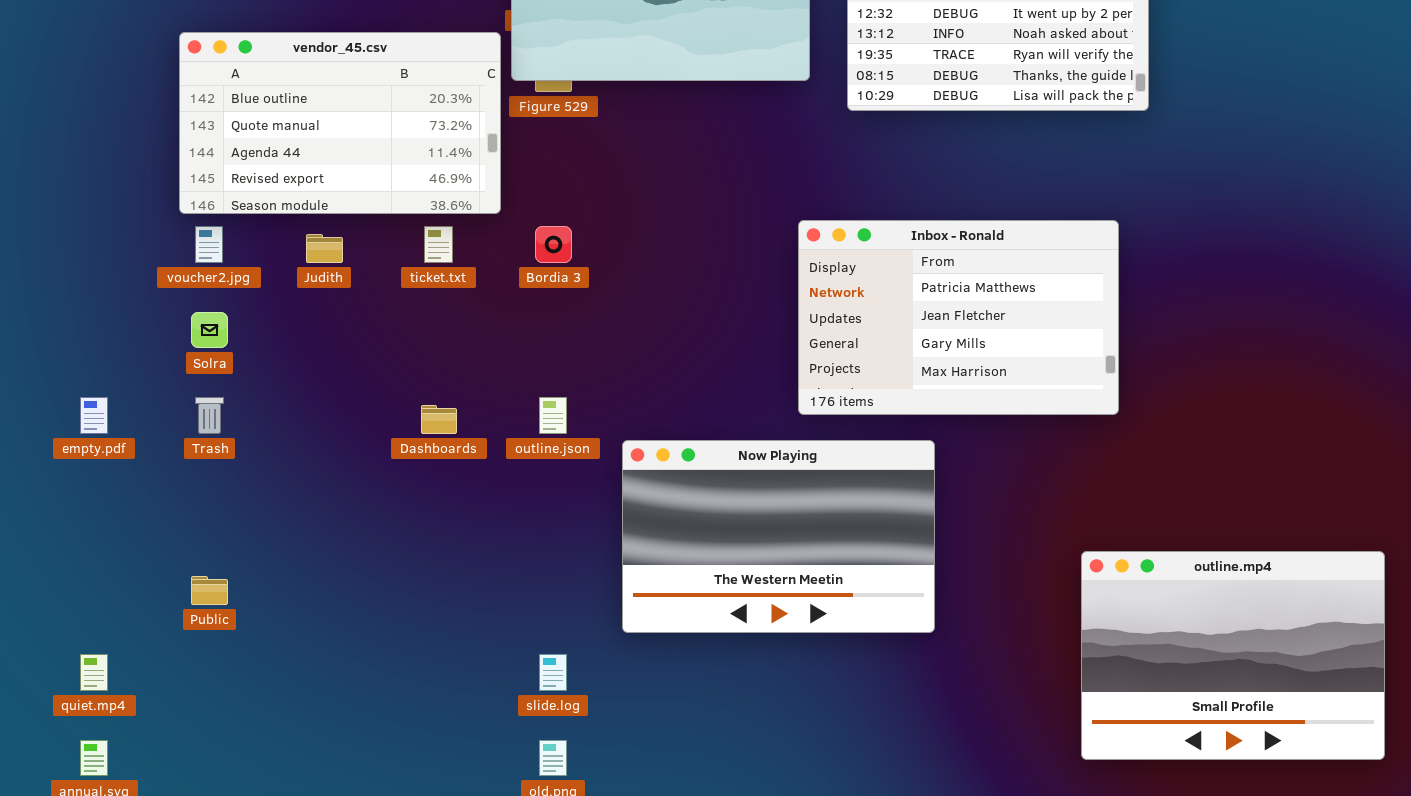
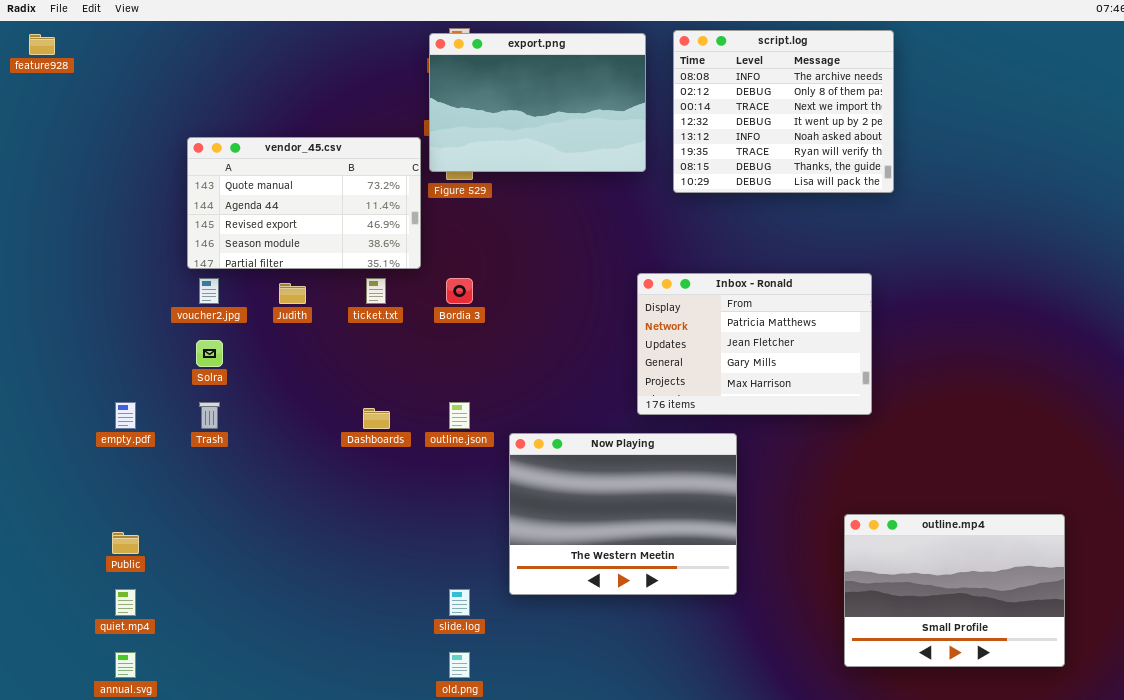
vendor_45.csv: [179,32,501,214] -> [187,137,421,269], scrolled down 1 row
Now Playing: [622,440,935,633] -> [509,433,737,595], resized
Public: [191,576,228,605] -> [112,532,139,554], moved

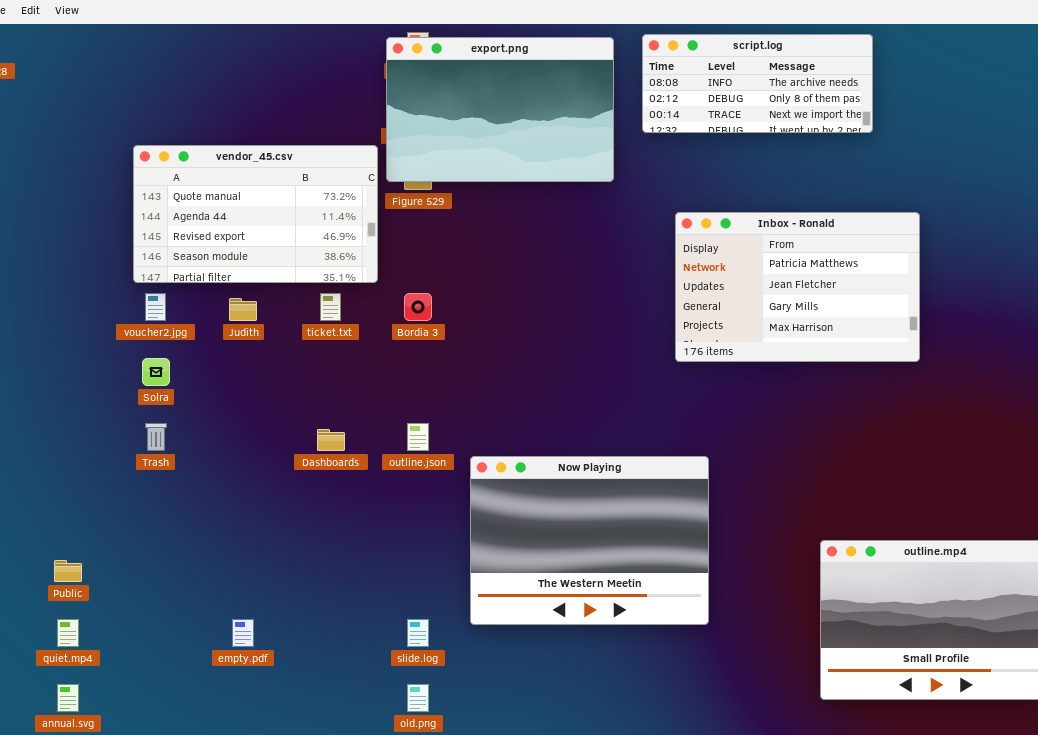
script.log: [673,30,894,193] -> [642,34,873,133], resized
Inbox - Ronald: [637,273,872,415] -> [675,212,920,362], moved
empty.pdf: [115,402,136,429] -> [232,619,254,647], moved

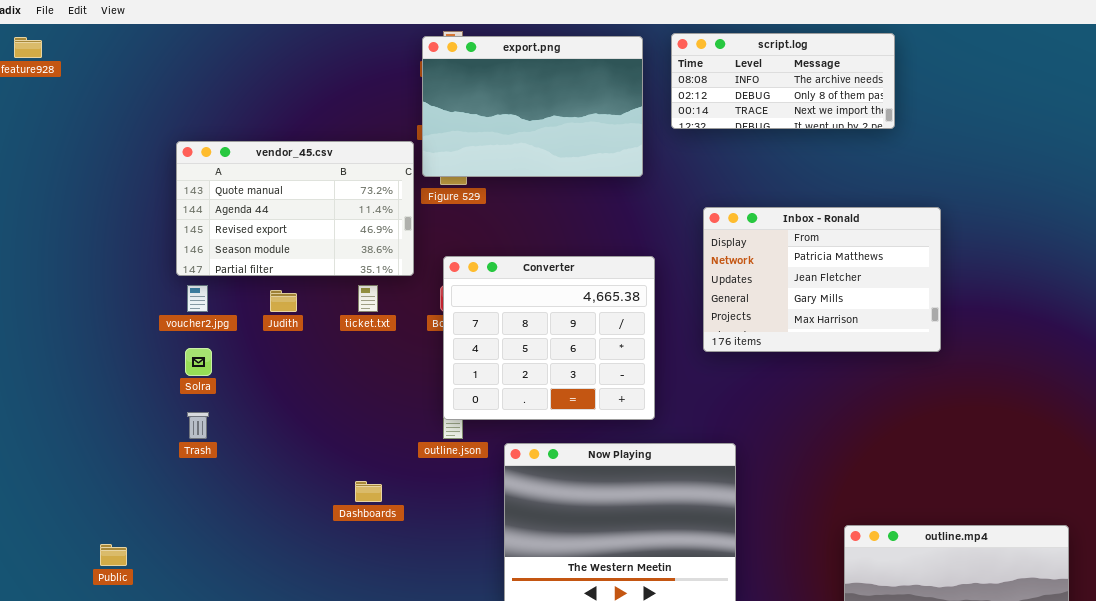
Converter: none -> [443,256,655,420], opened
Dashboards: [317,429,345,451] -> [355,481,382,502], moved

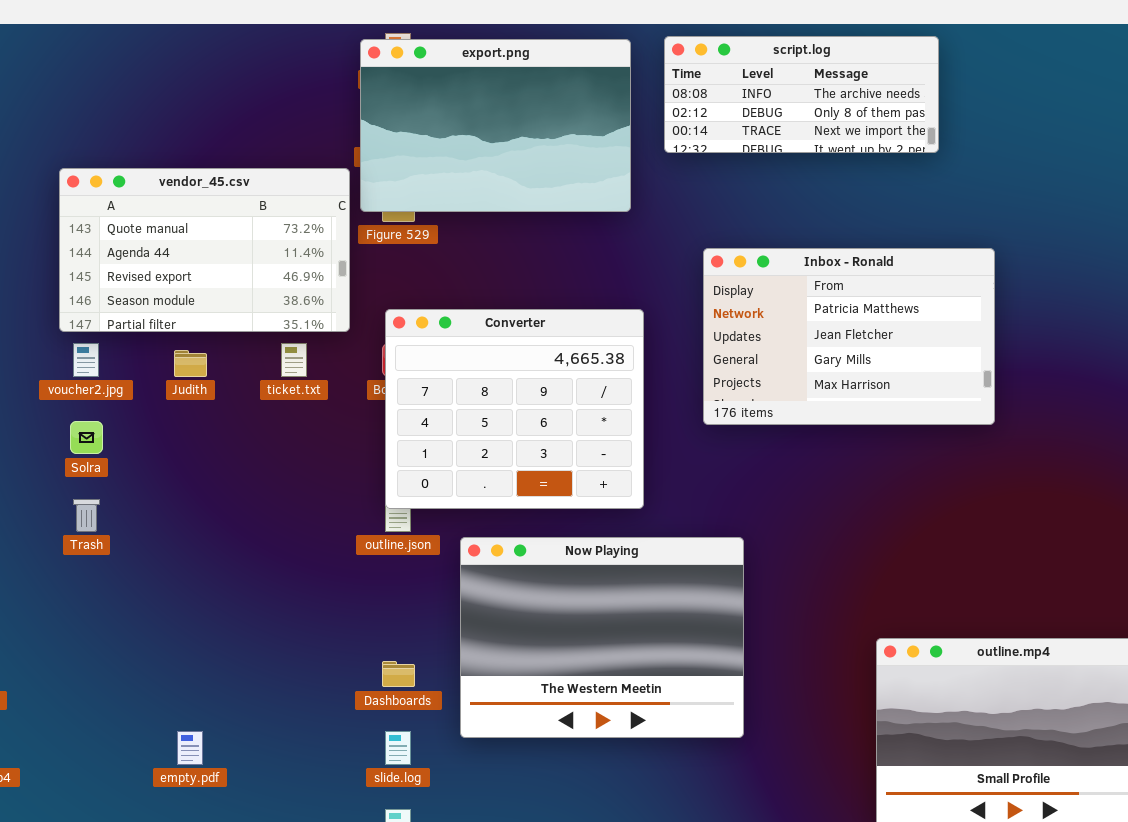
Dashboards: [355,481,382,502] -> [382,661,415,687], moved

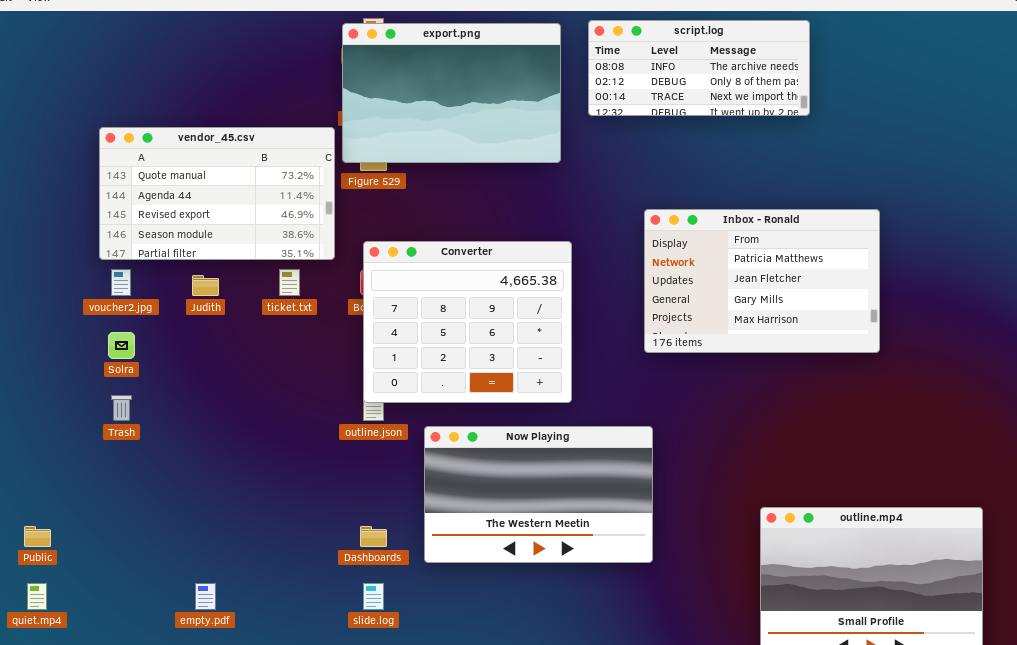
Inbox - Ronald: [703,248,995,425] -> [644,209,880,353], moved
Now Playing: [460,537,744,738] -> [424,426,653,563], resized

